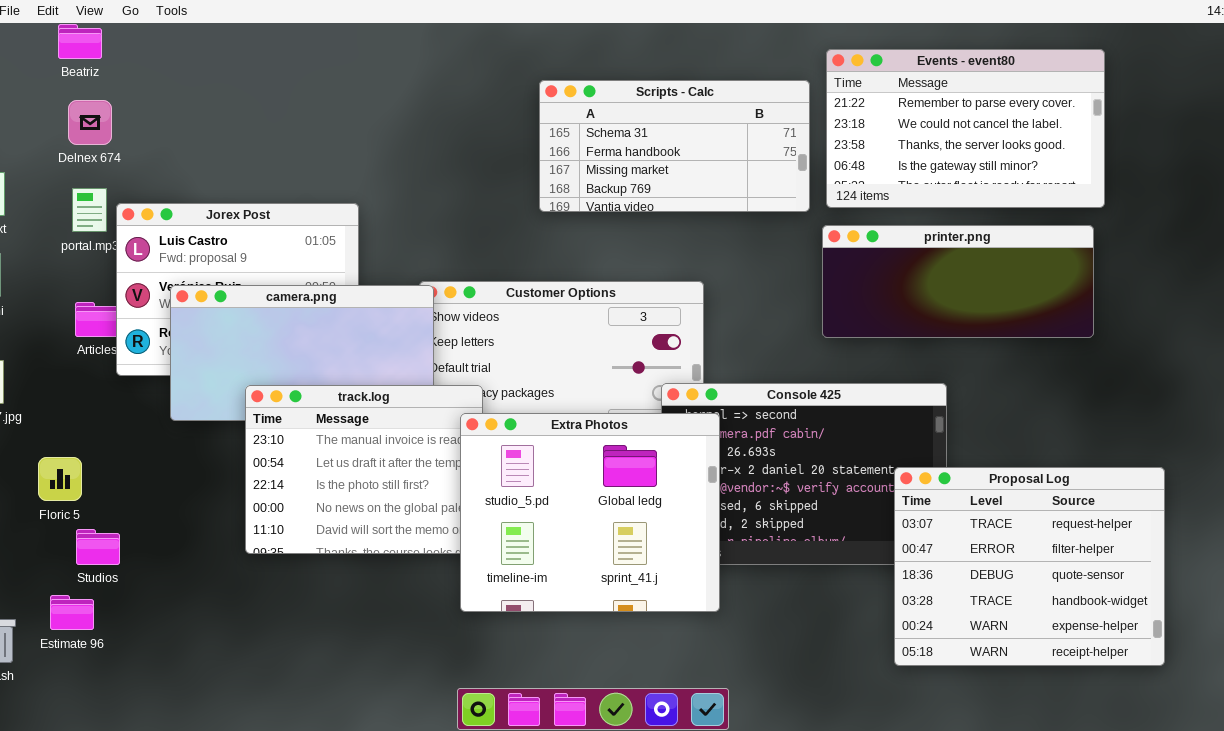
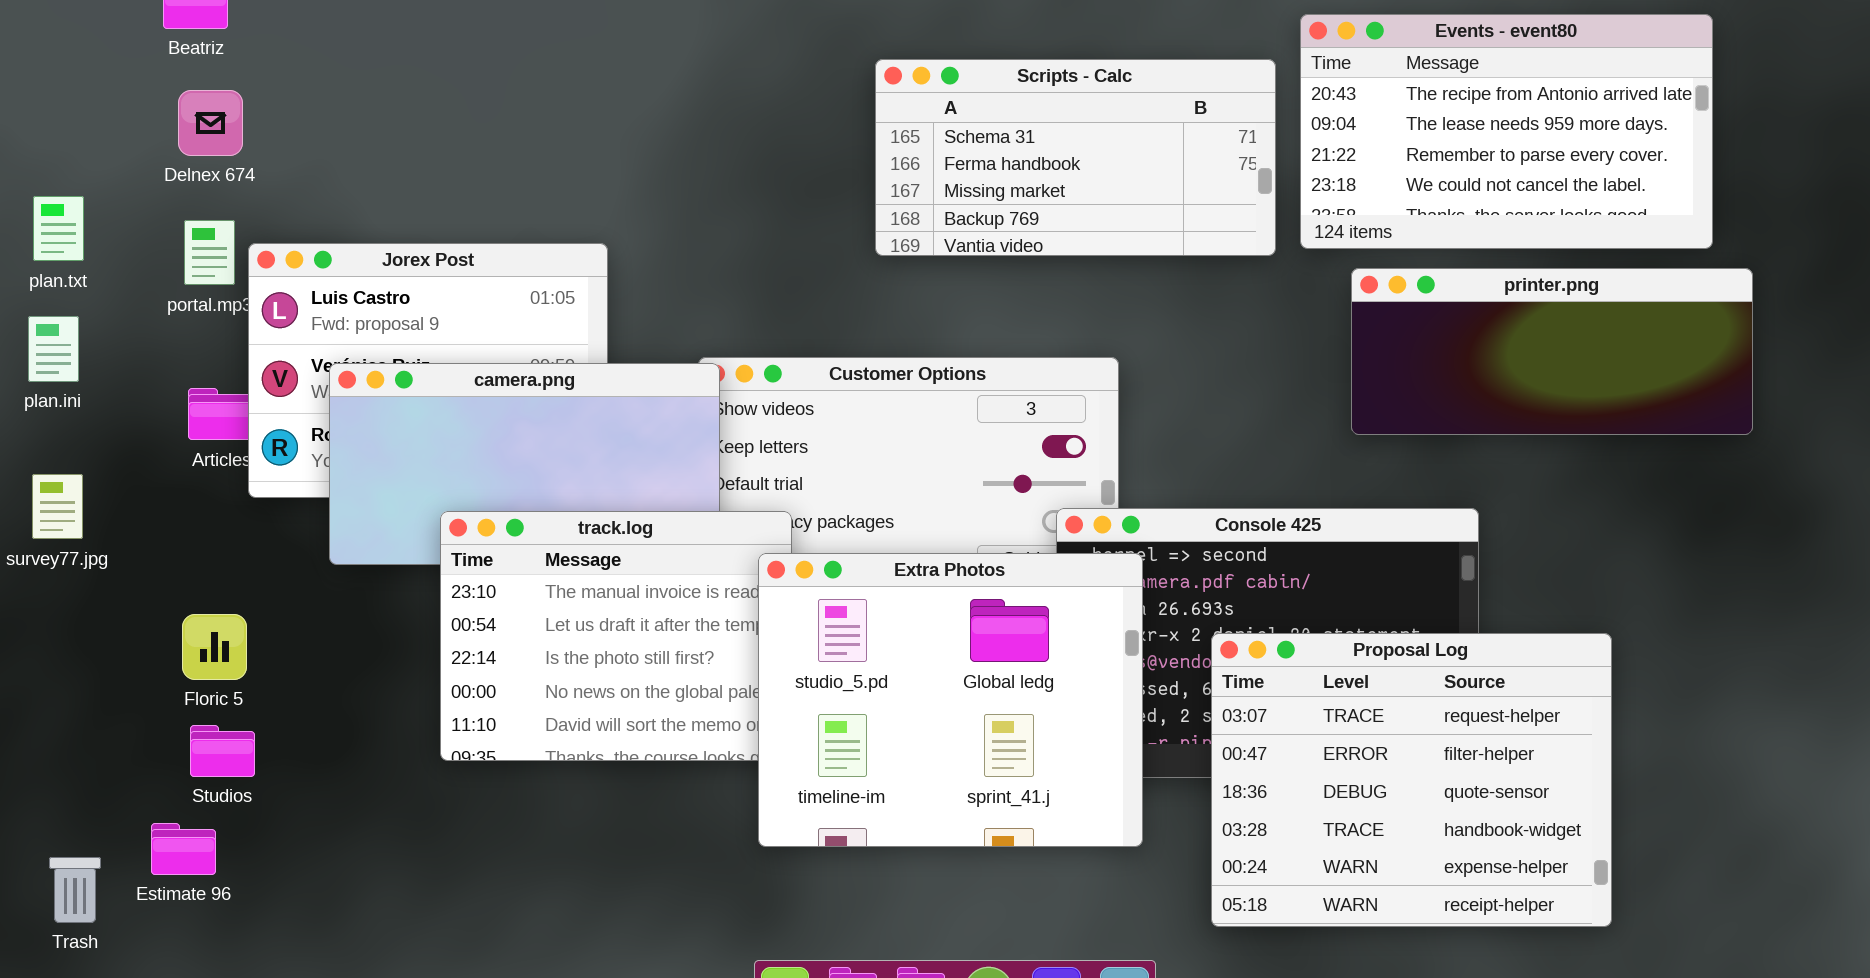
Events - event80: [826,49,1105,208] -> [1300,14,1713,249], scrolled up 2 rows
printer.png: [822,225,1094,338] -> [1351,268,1753,435], moved
Floric 5: [38,457,82,501] -> [182,614,247,680], moved
Proposal Log: [894,467,1165,666] -> [1211,633,1612,927], moved

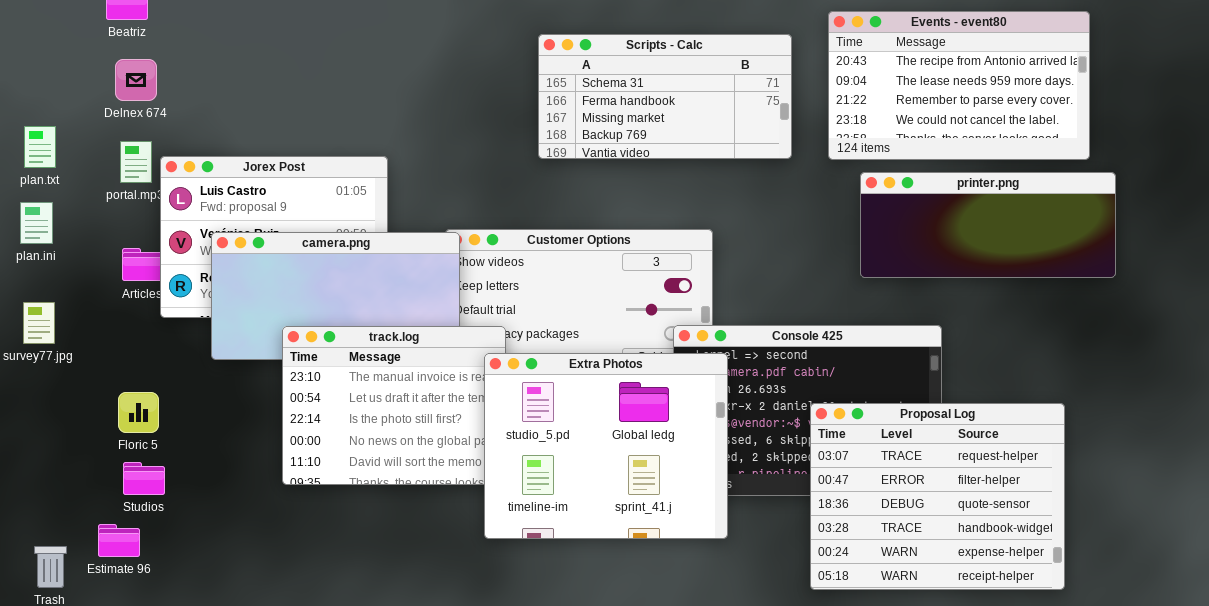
Scripts - Calc: [875,59,1276,256] -> [538,34,792,159], moved
Proposal Log: [1211,633,1612,927] -> [810,403,1065,590], moved

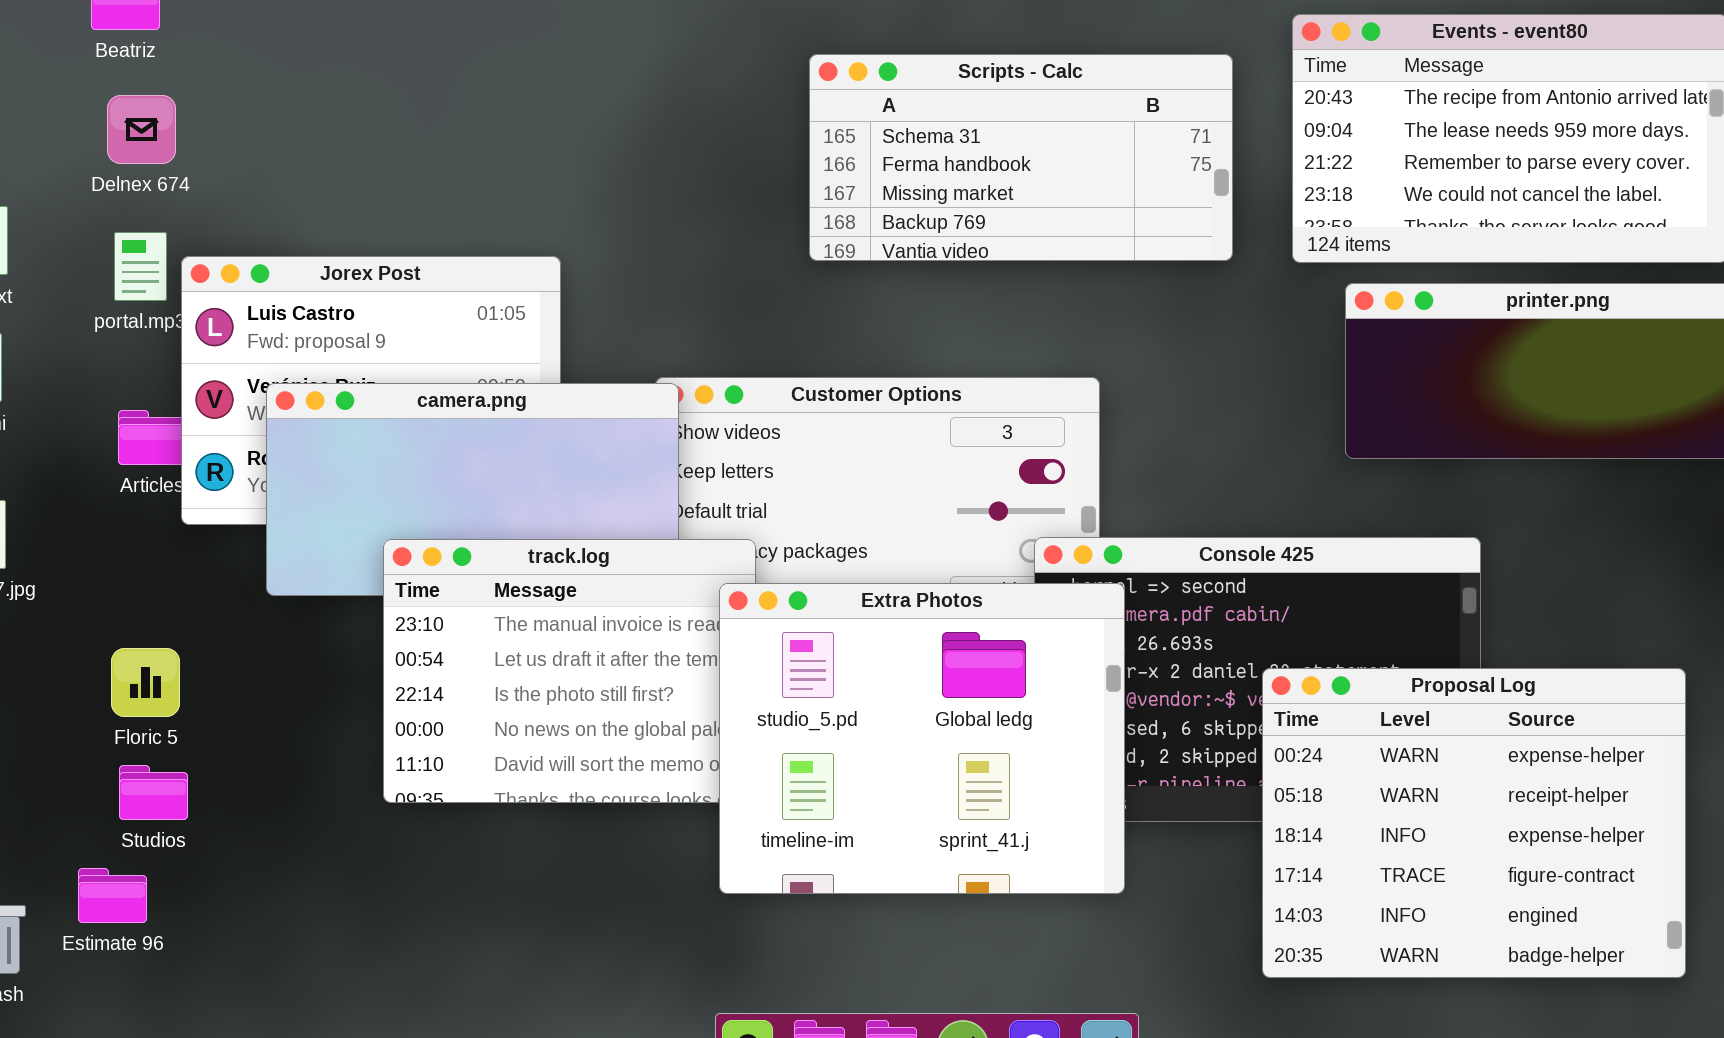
Proposal Log: [810,403,1065,590] -> [1262,668,1686,978], scrolled down 4 rows

